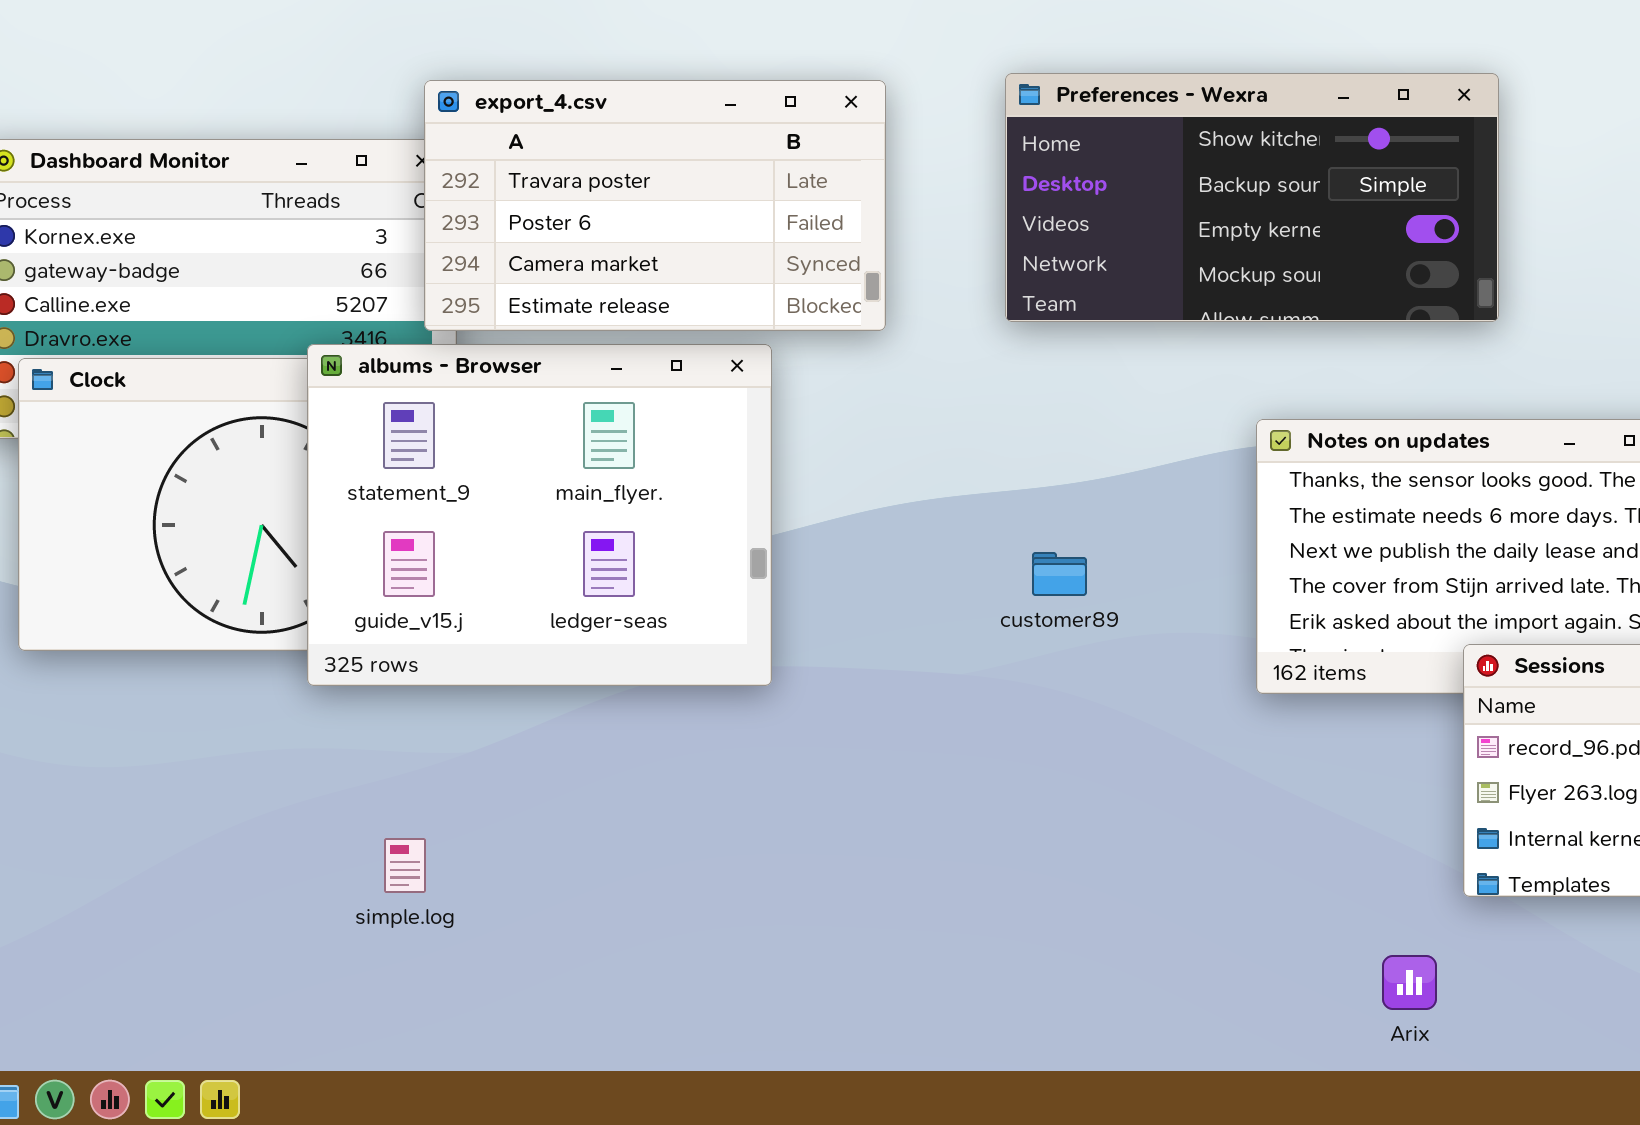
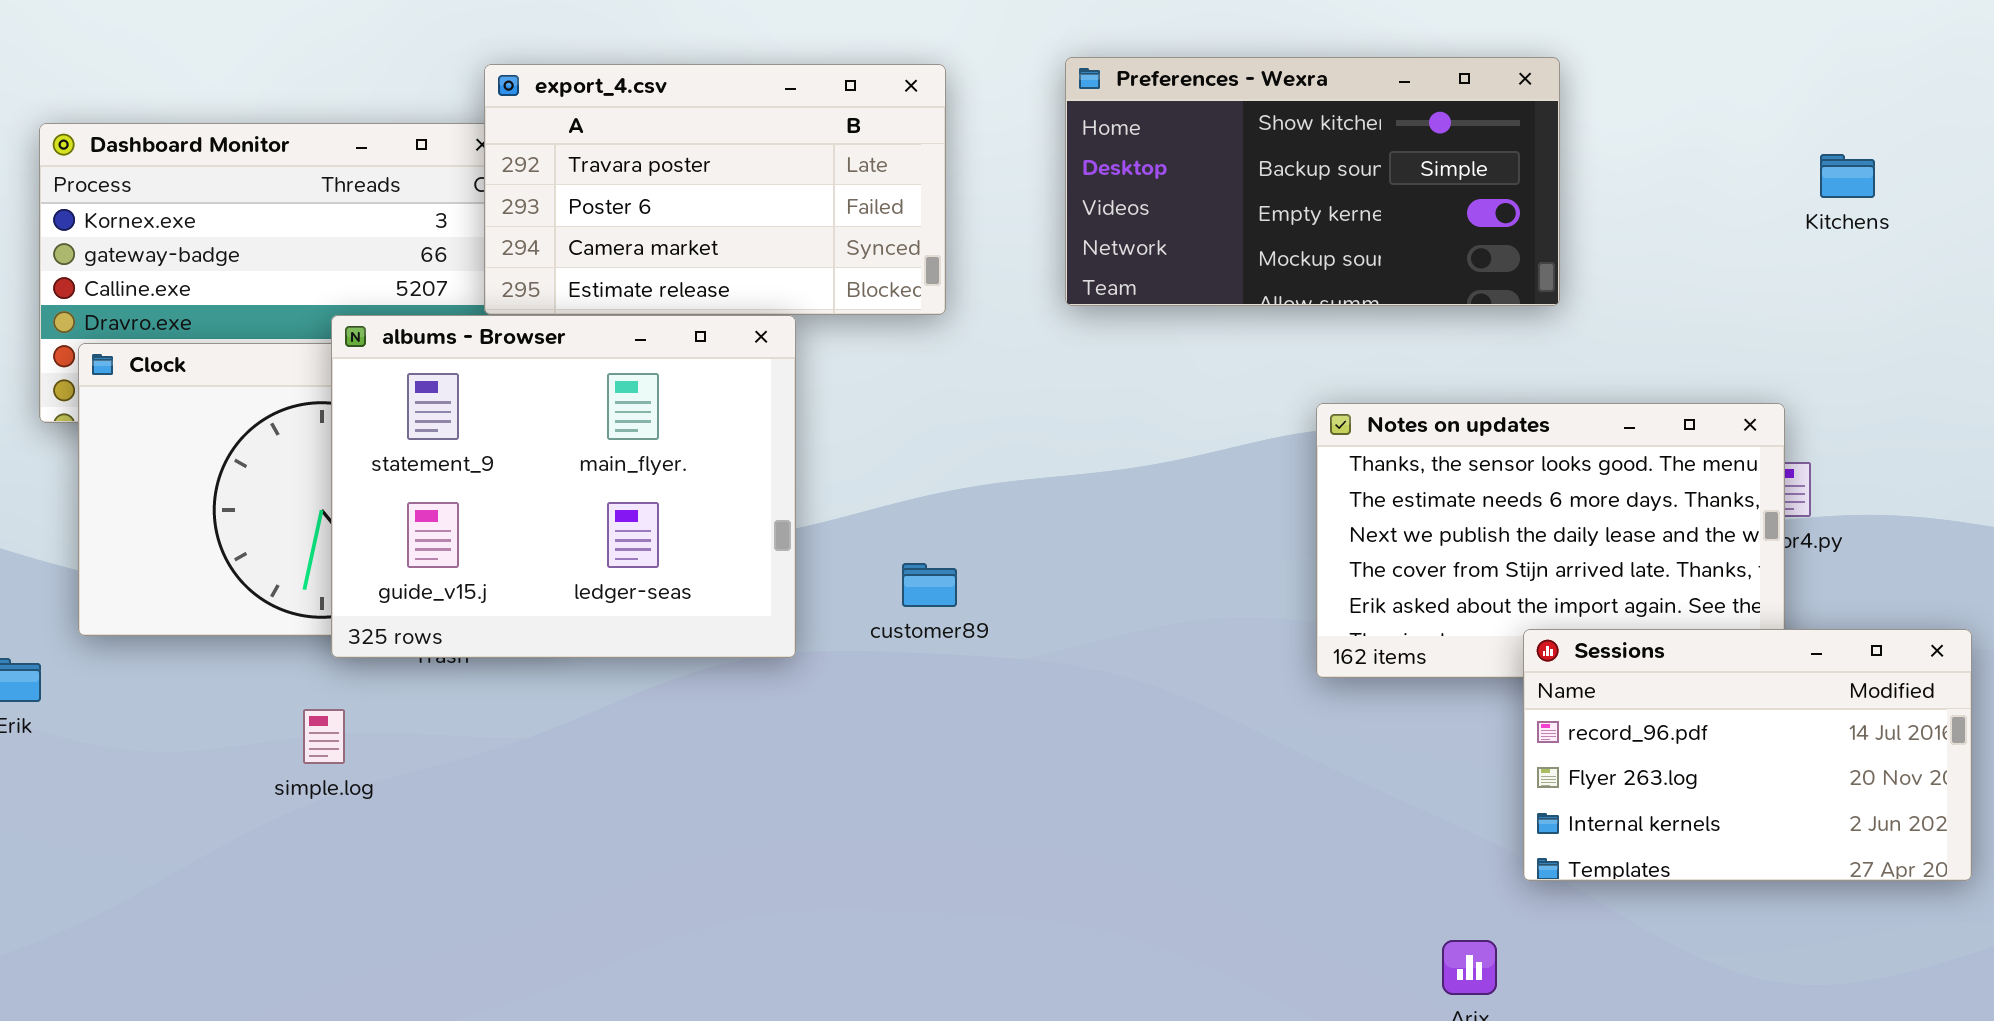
albums - Browser: [307,344,772,686] -> [331,315,796,658], moved
customer89: [1032,552,1087,596] -> [902,563,957,607], moved
simple.log: [384,838,426,893] -> [303,709,345,764], moved

